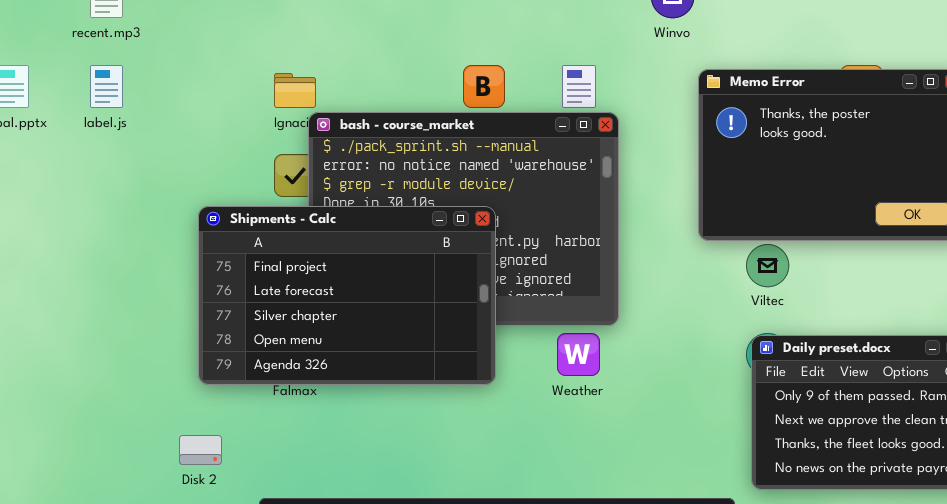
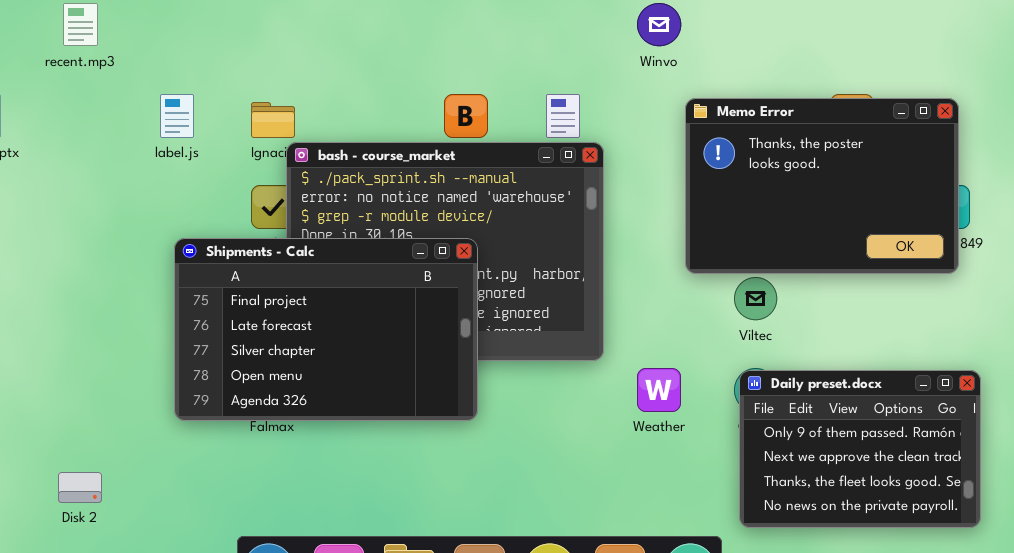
label.js: [90,65,123,108] -> [160,94,194,138], moved
Weather: [557,333,600,376] -> [637,368,681,412], moved
Disk 2: [179,435,222,465] -> [58,472,102,503], moved

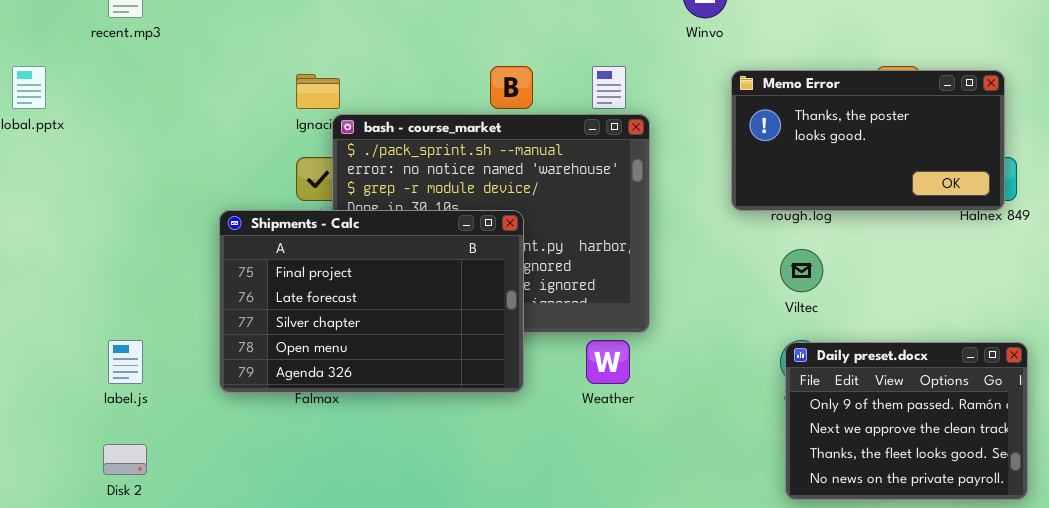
label.js: [160,94,194,138] -> [108,340,143,384], moved
Memo Error: [685,98,959,274] -> [731,70,1005,211], resized
Weather: [637,368,681,412] -> [586,340,630,384], moved

